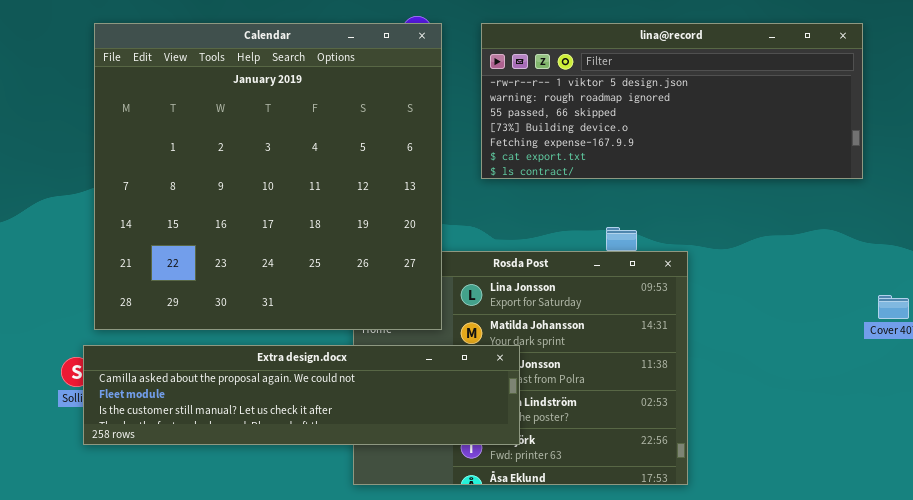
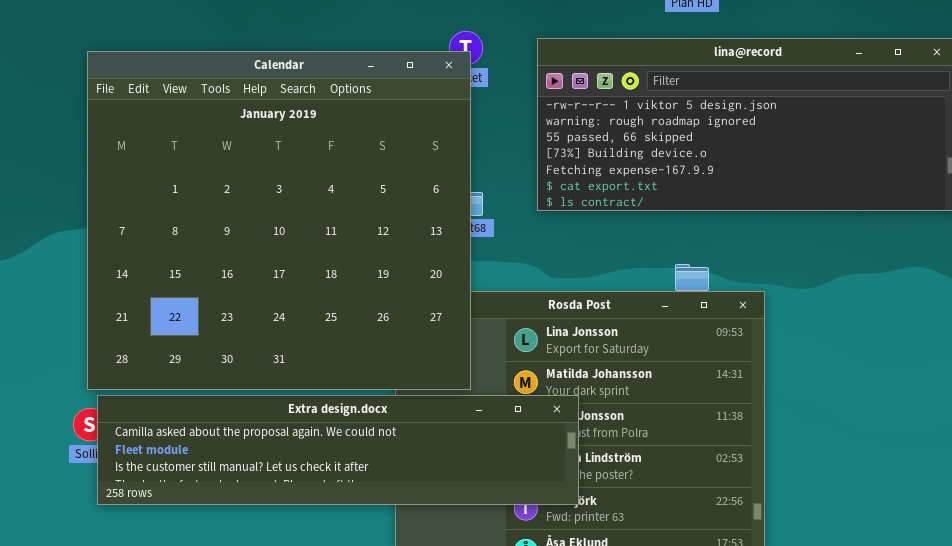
Calendar: [94,23,442,330] -> [87,51,471,390], moved

